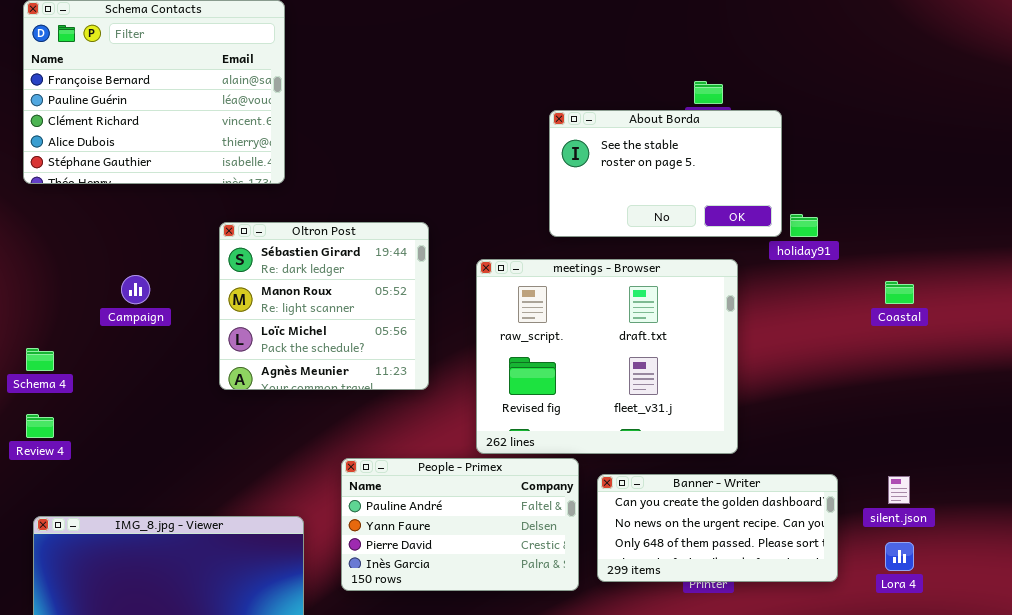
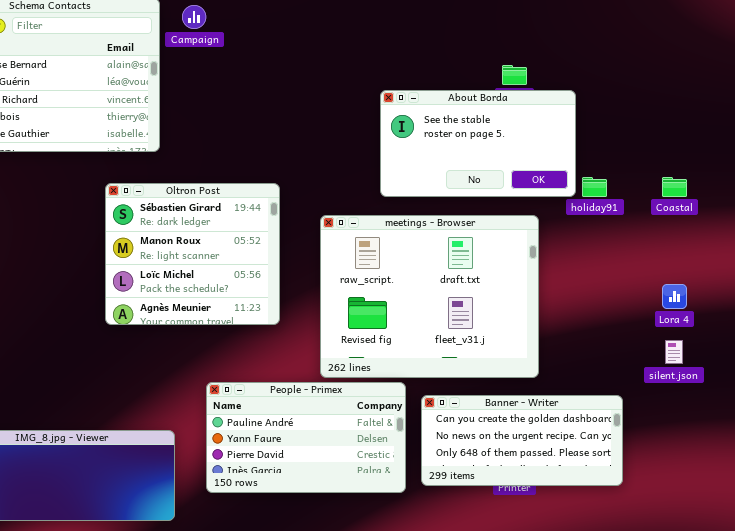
Campaign: [121,275,150,304] -> [182,5,206,29], moved
Coastal: [885,281,914,304] -> [662,177,687,197], moved
silent.json: [888,476,910,504] -> [665,340,683,364], moved
Lora 4: [885,542,914,571] -> [662,284,687,309], moved

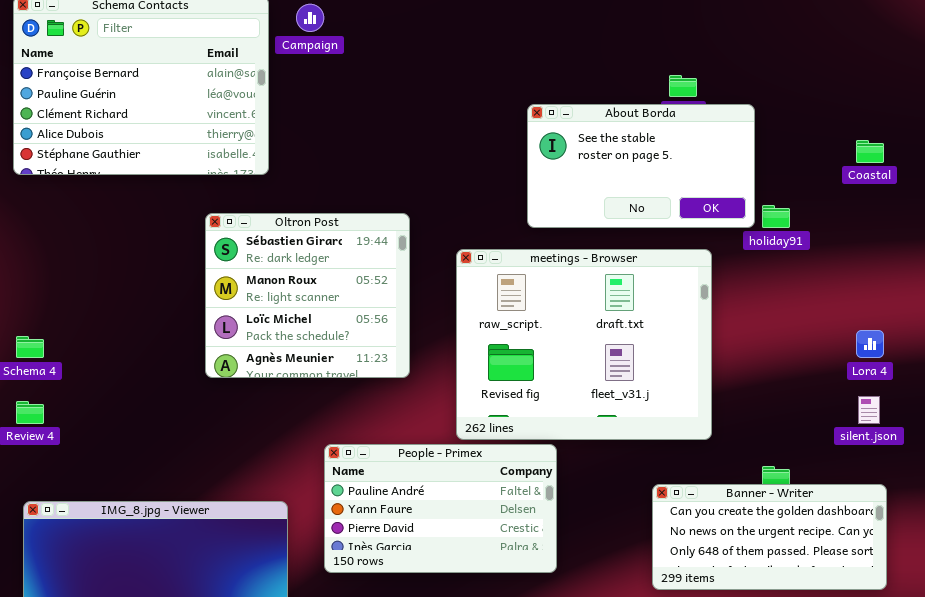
Coastal: [662,177,687,197] -> [856,140,884,163], moved
Banner - Writer: [421,395,623,486] -> [652,484,887,590], moved

